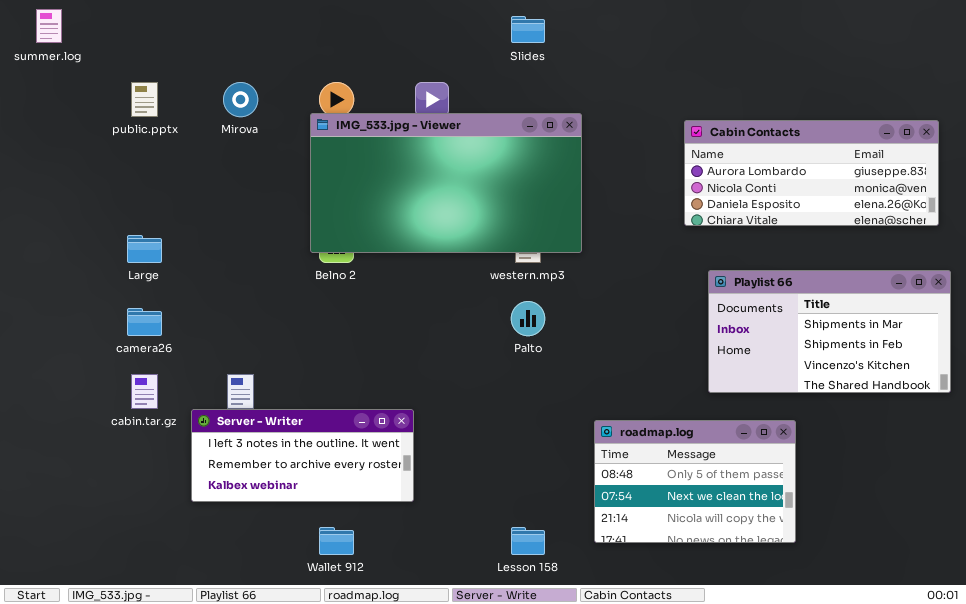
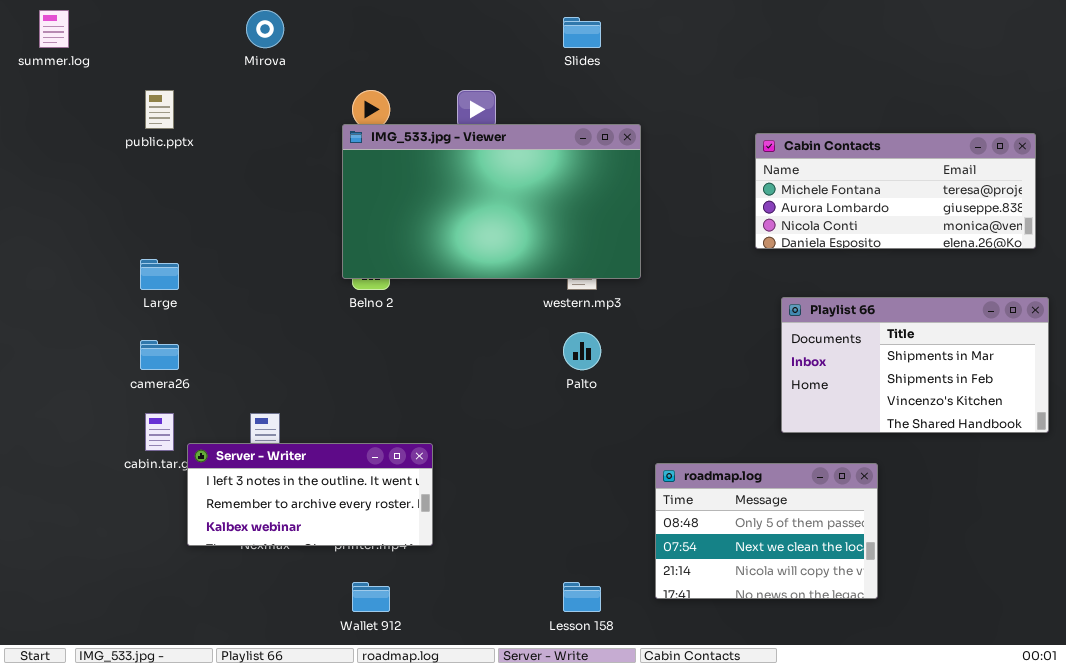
Mirova: [223,82,258,117] -> [246,10,284,48], moved
Cabin Contacts: [684,120,939,226] -> [755,133,1036,249], scrolled up 1 row
Server - Writer: [191,409,414,502] -> [187,443,433,546], moved

